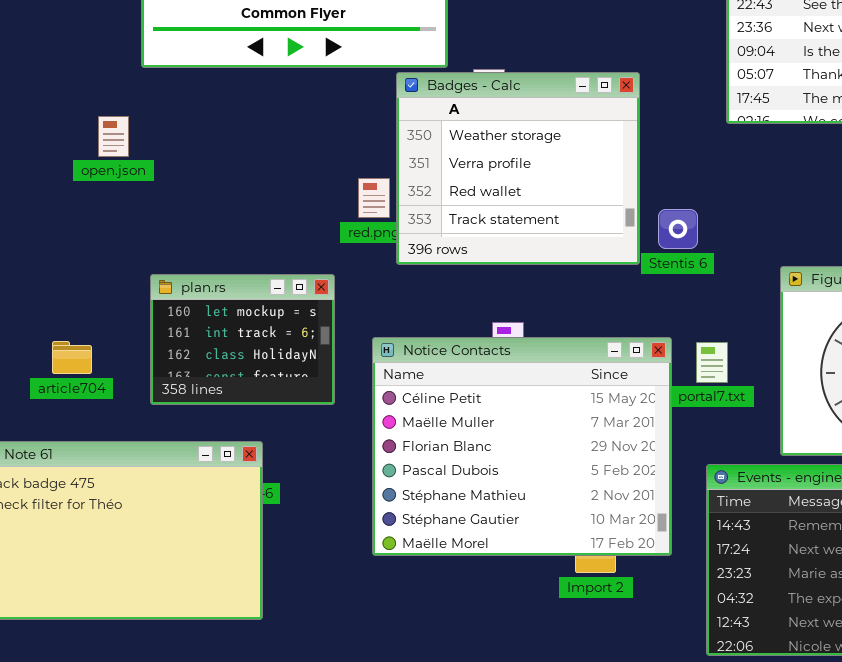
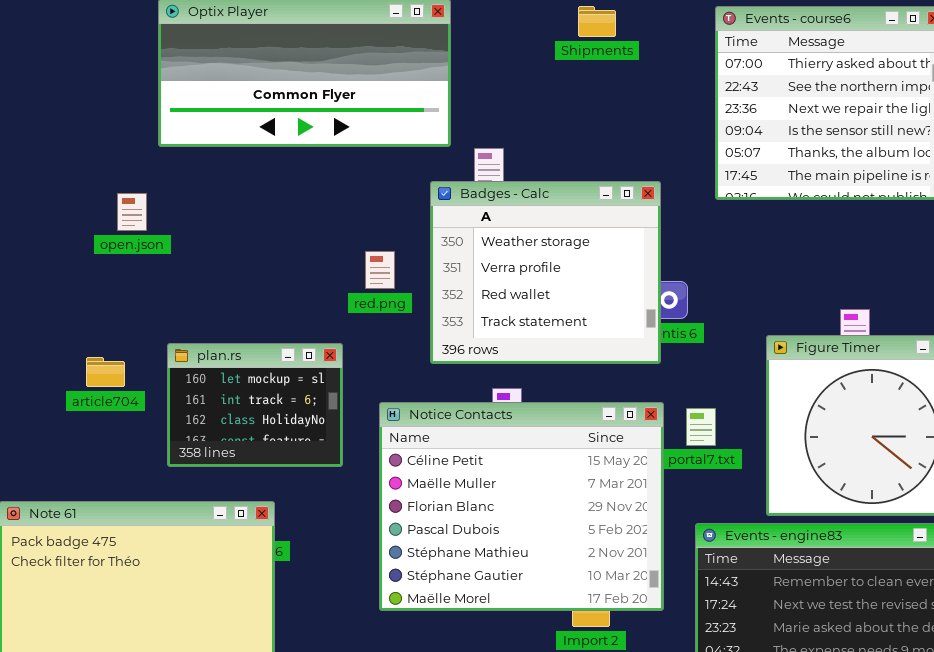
Badges - Calc: [396,72,640,265] -> [430,181,661,364], moved
article704: [52,341,92,374] -> [86,357,125,387], moved

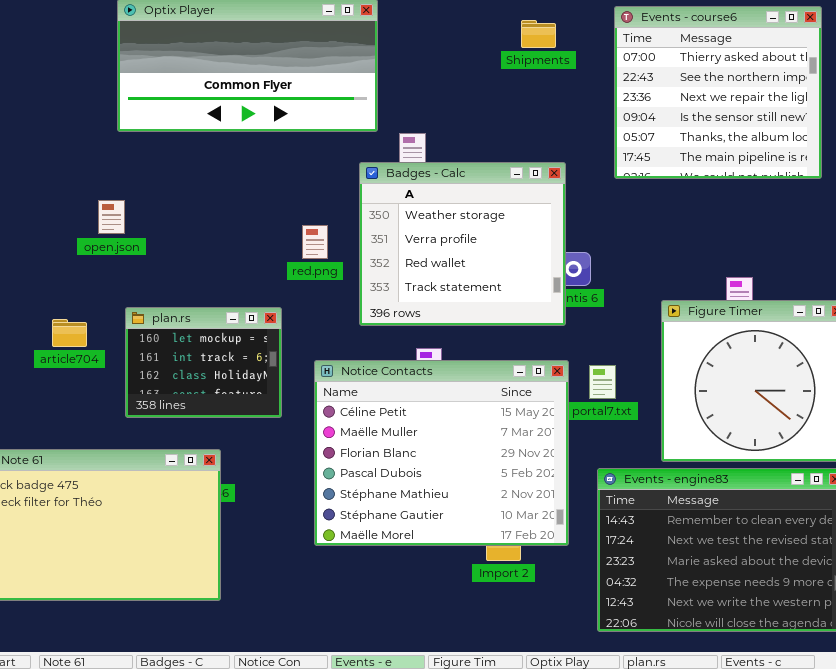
Shipments: [578,6,616,37] -> [521,20,556,48], moved
open.json: [117,193,147,231] -> [98,200,125,234], moved

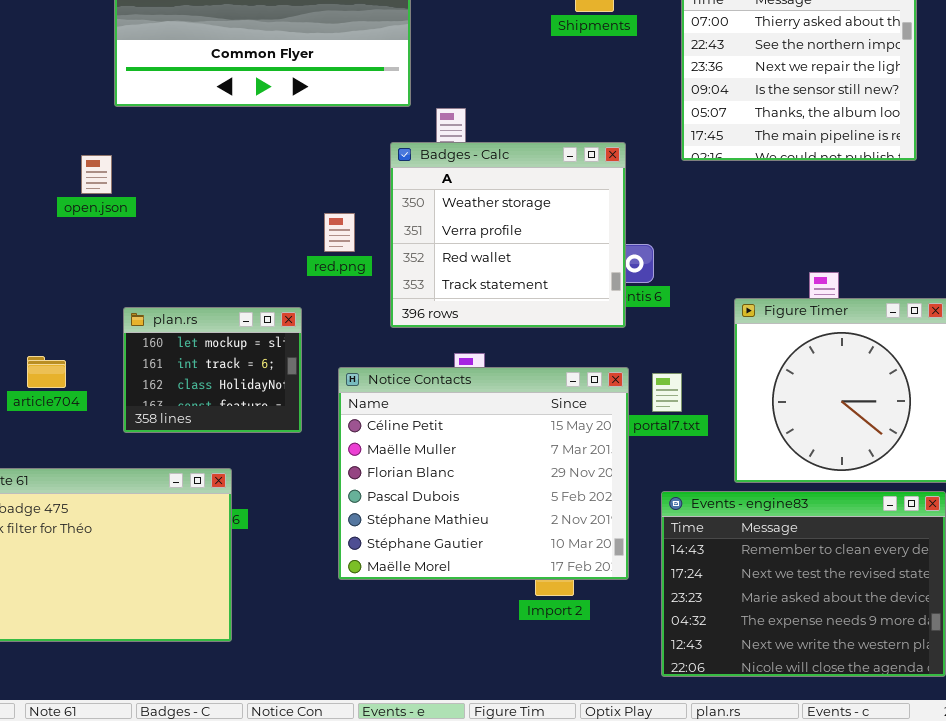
open.json: [98,200,125,234] -> [81,155,112,194], moved
article704: [52,319,87,347] -> [27,356,66,388], moved

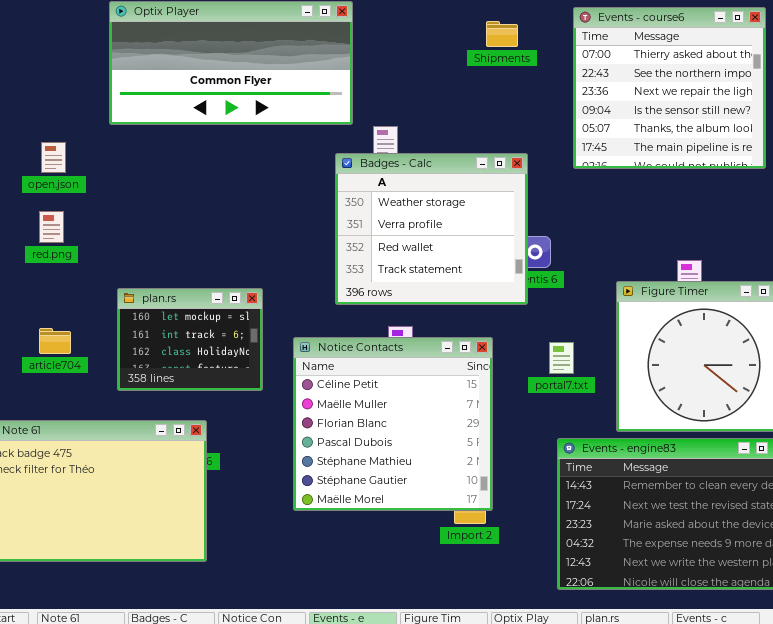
open.json: [81,155,112,194] -> [41,142,66,173], moved
red.png: [324,213,355,252] -> [39,211,64,243], moved
Notice Contacts: [338,367,629,580] -> [293,337,493,511], resized

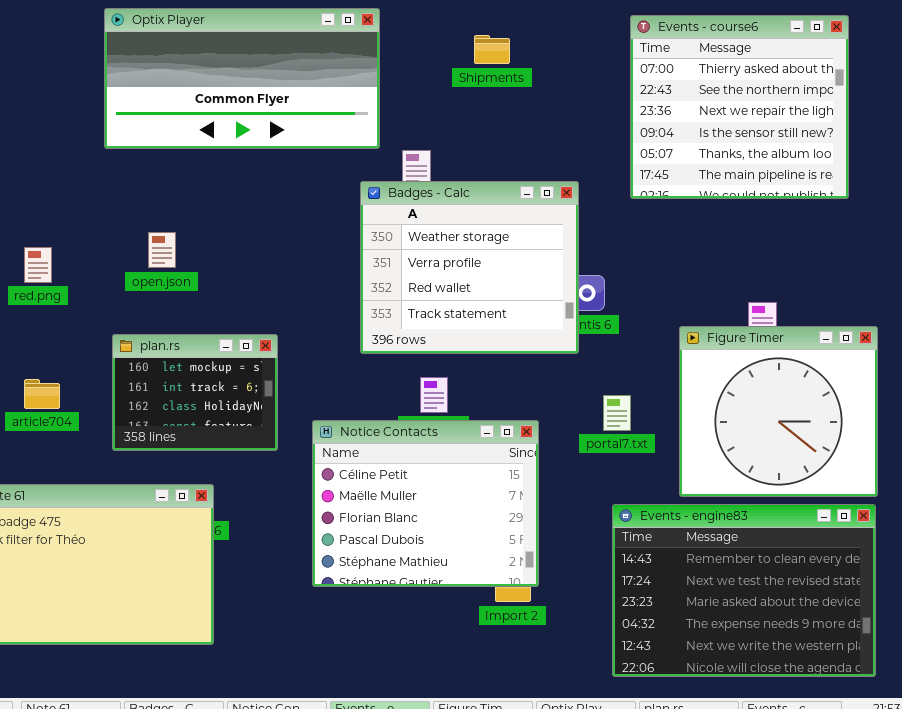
Shipments: [486,21,518,47] -> [474,35,510,64], moved
open.json: [41,142,66,173] -> [148,232,176,268], moved
Notice Contacts: [293,337,493,511] -> [312,420,539,587], resized

